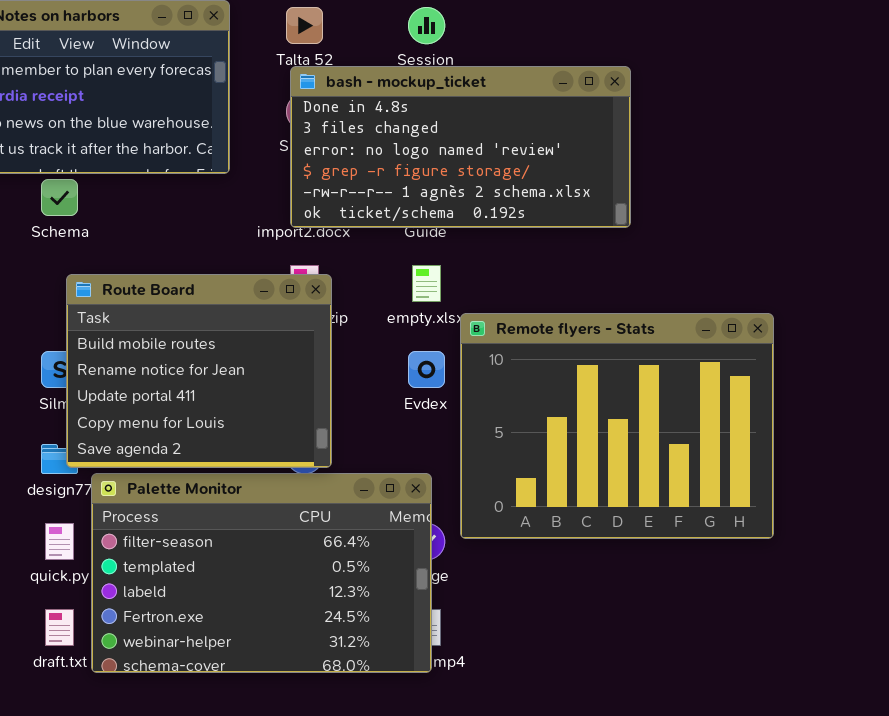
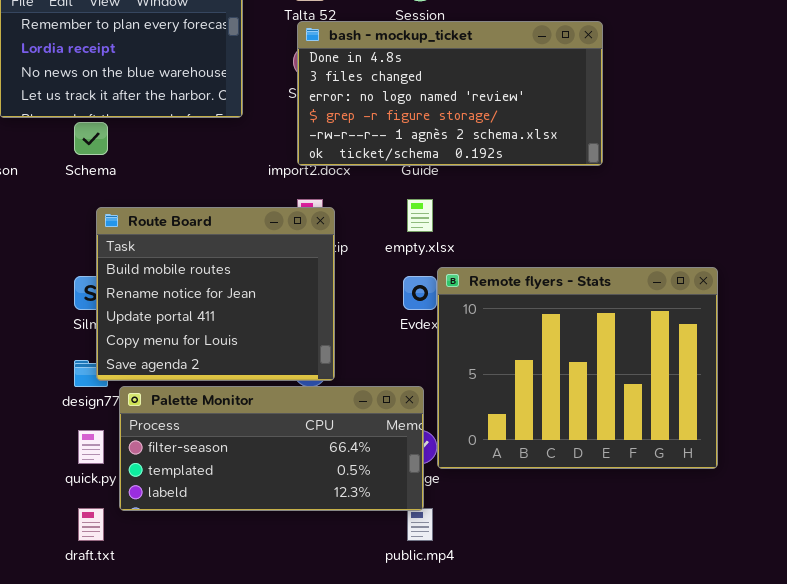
Remote flyers - Stats: [460,313,774,539] -> [437,267,718,469], moved
Palette Monitor: [91,473,432,673] -> [119,386,424,511], resized

